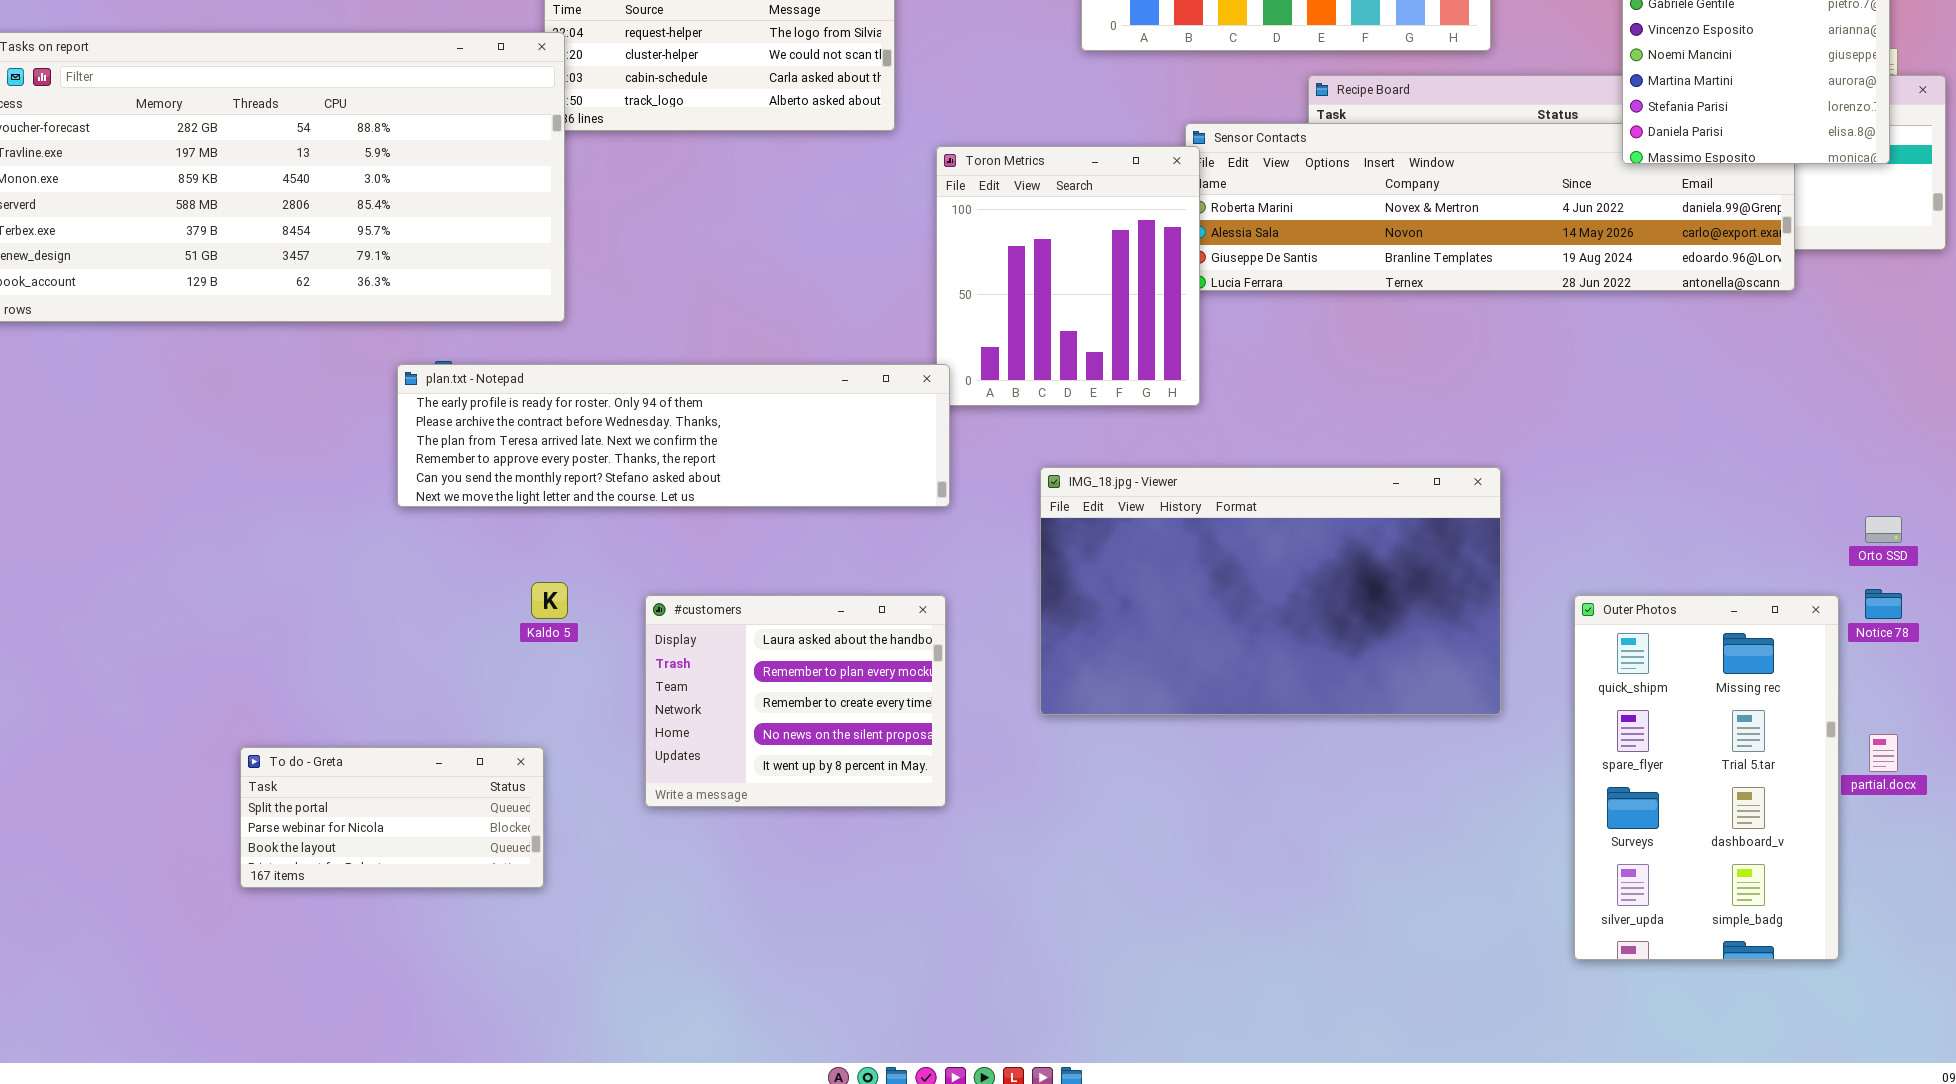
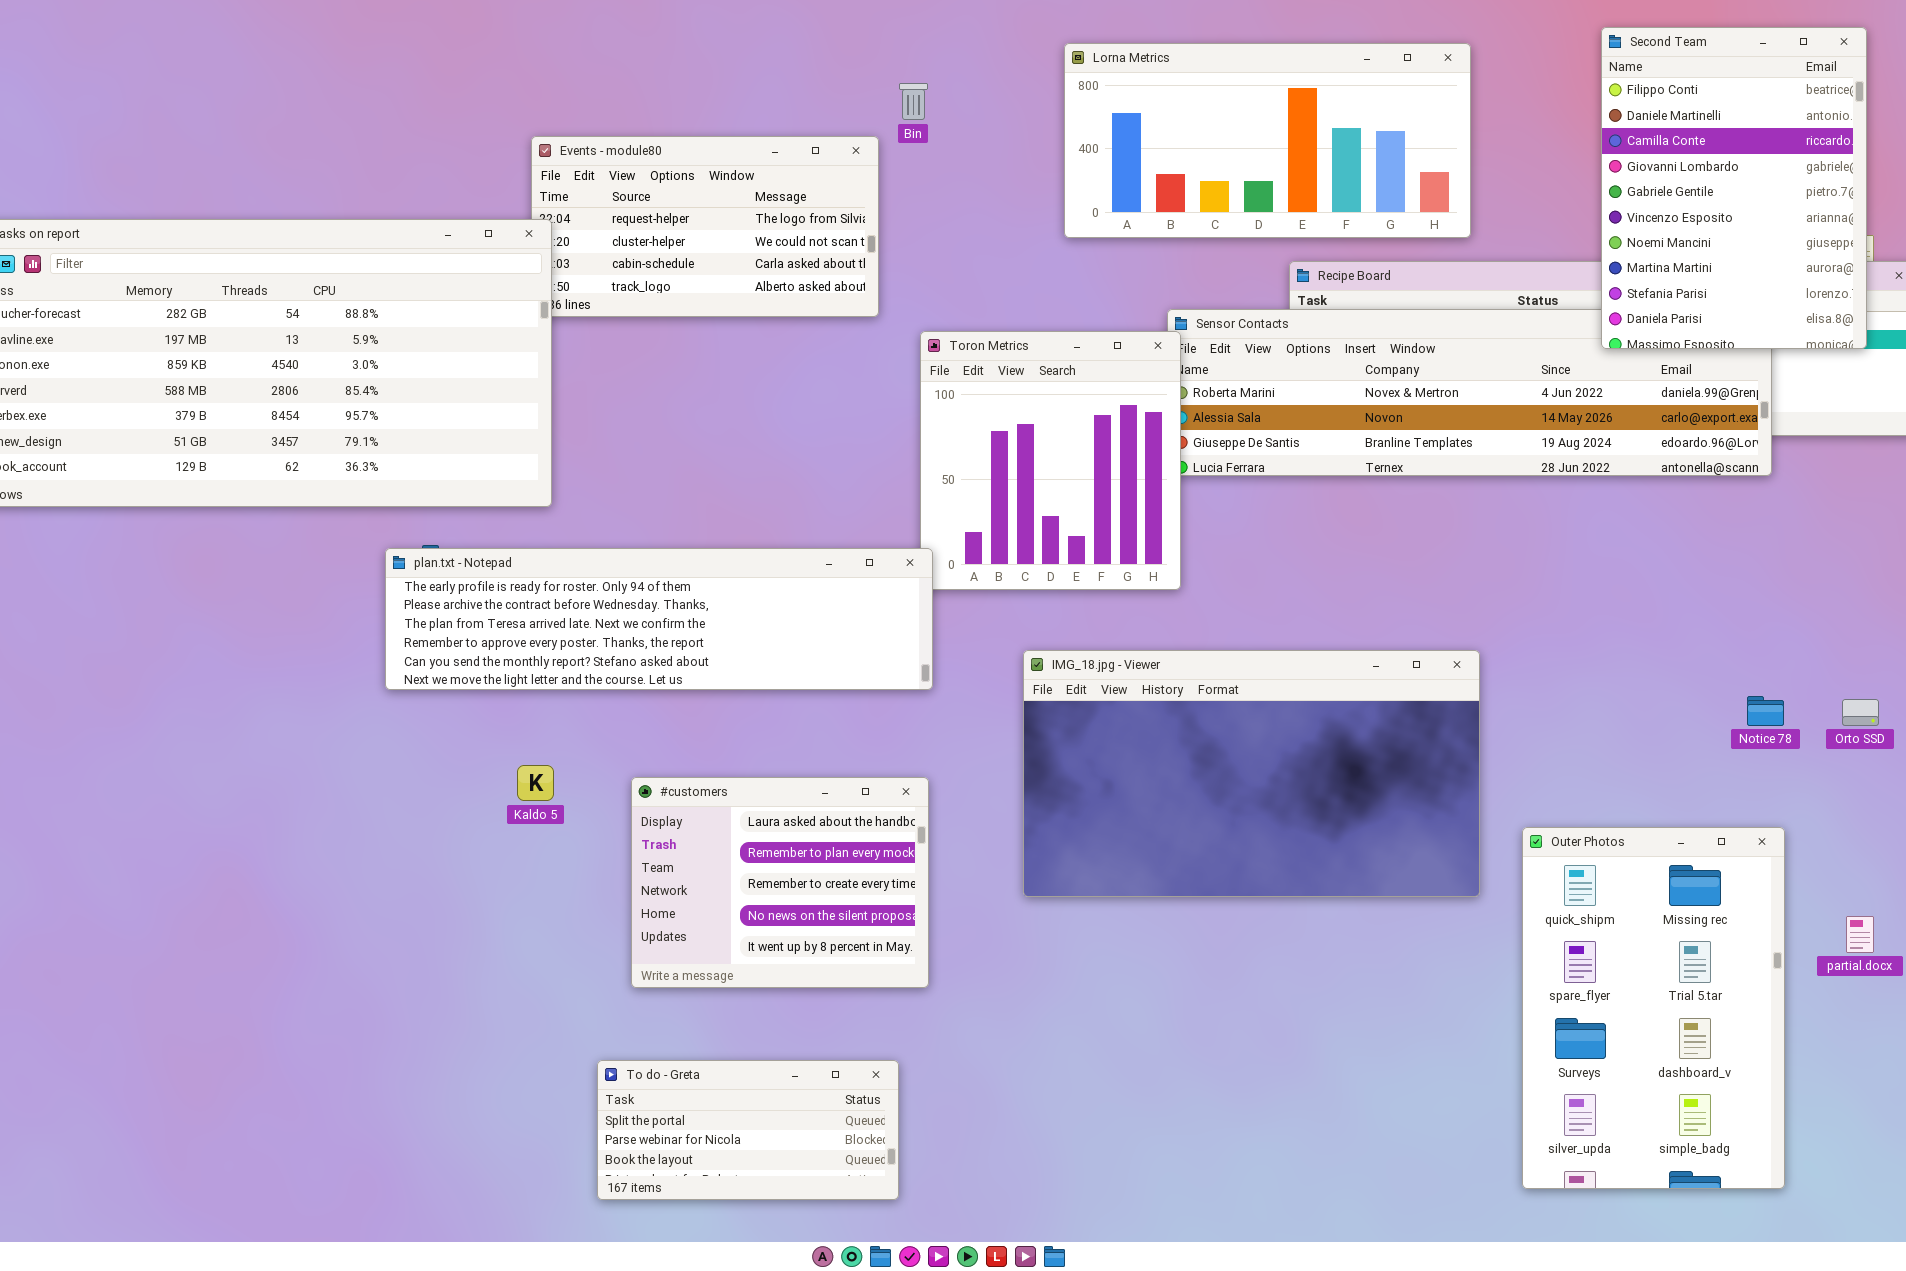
Notice 78: [1865,589,1902,619] -> [1747,696,1784,726], moved
Outer Photos: [1574,595,1839,960] -> [1522,827,1785,1189], moved
To do - Greta: [240,747,544,888] -> [597,1060,899,1200], moved

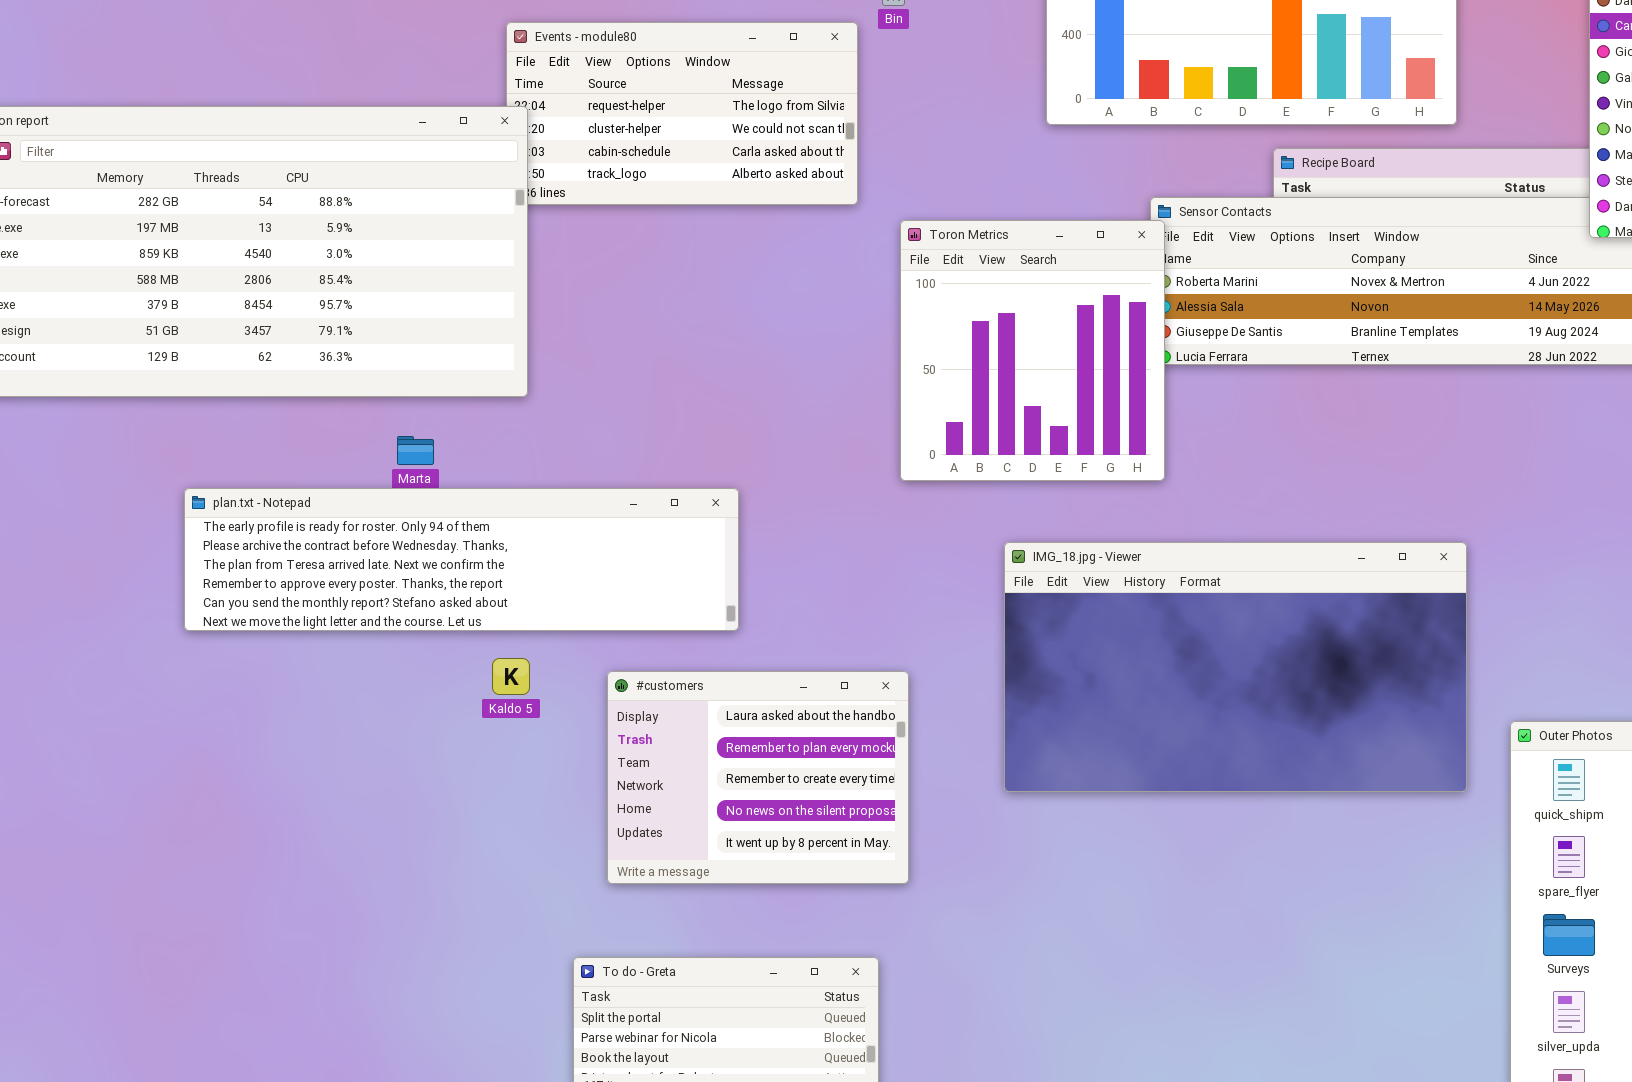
plan.txt - Notepad: [385,548,933,690] -> [184,488,739,631], moved

